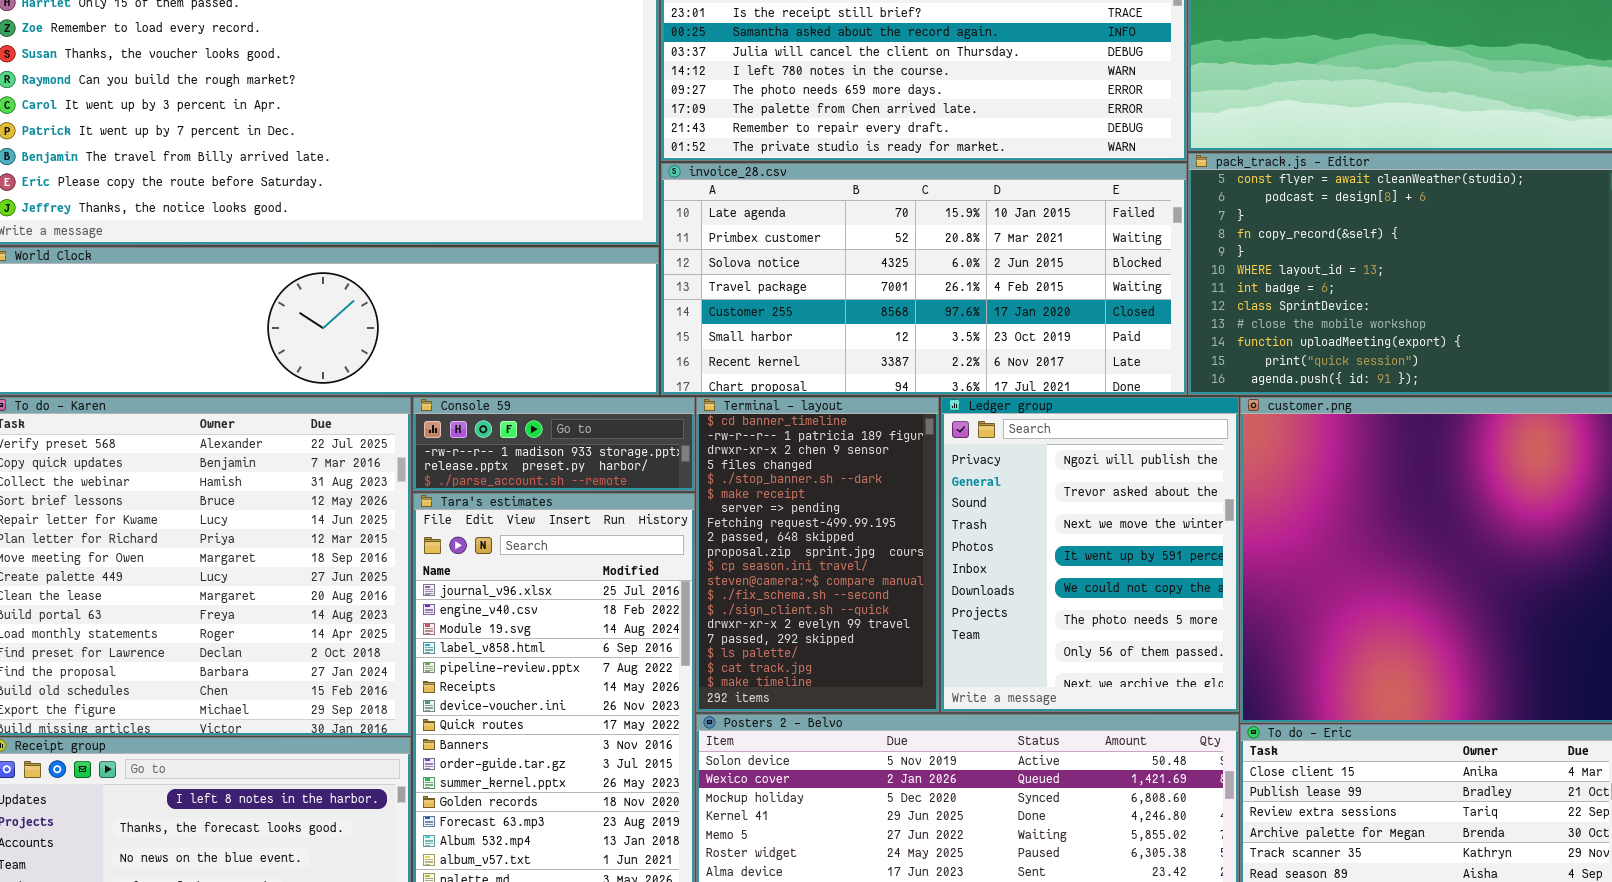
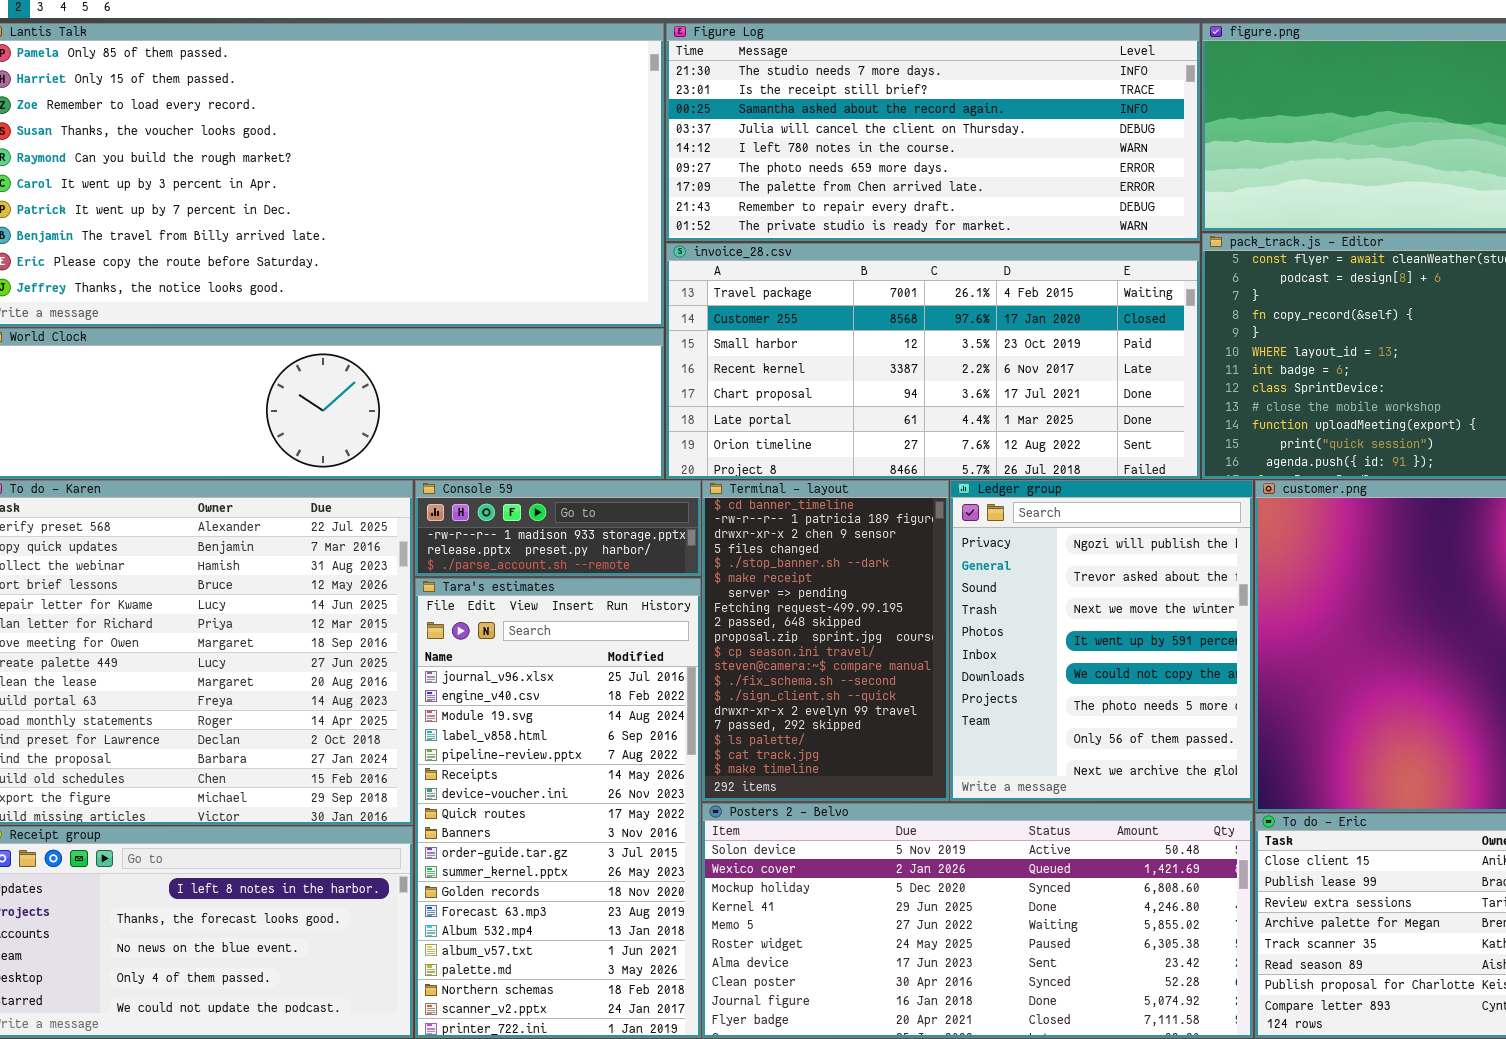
invoice_28.csv: [661,163,1187,395] -> [666,243,1200,479], scrolled down 3 rows

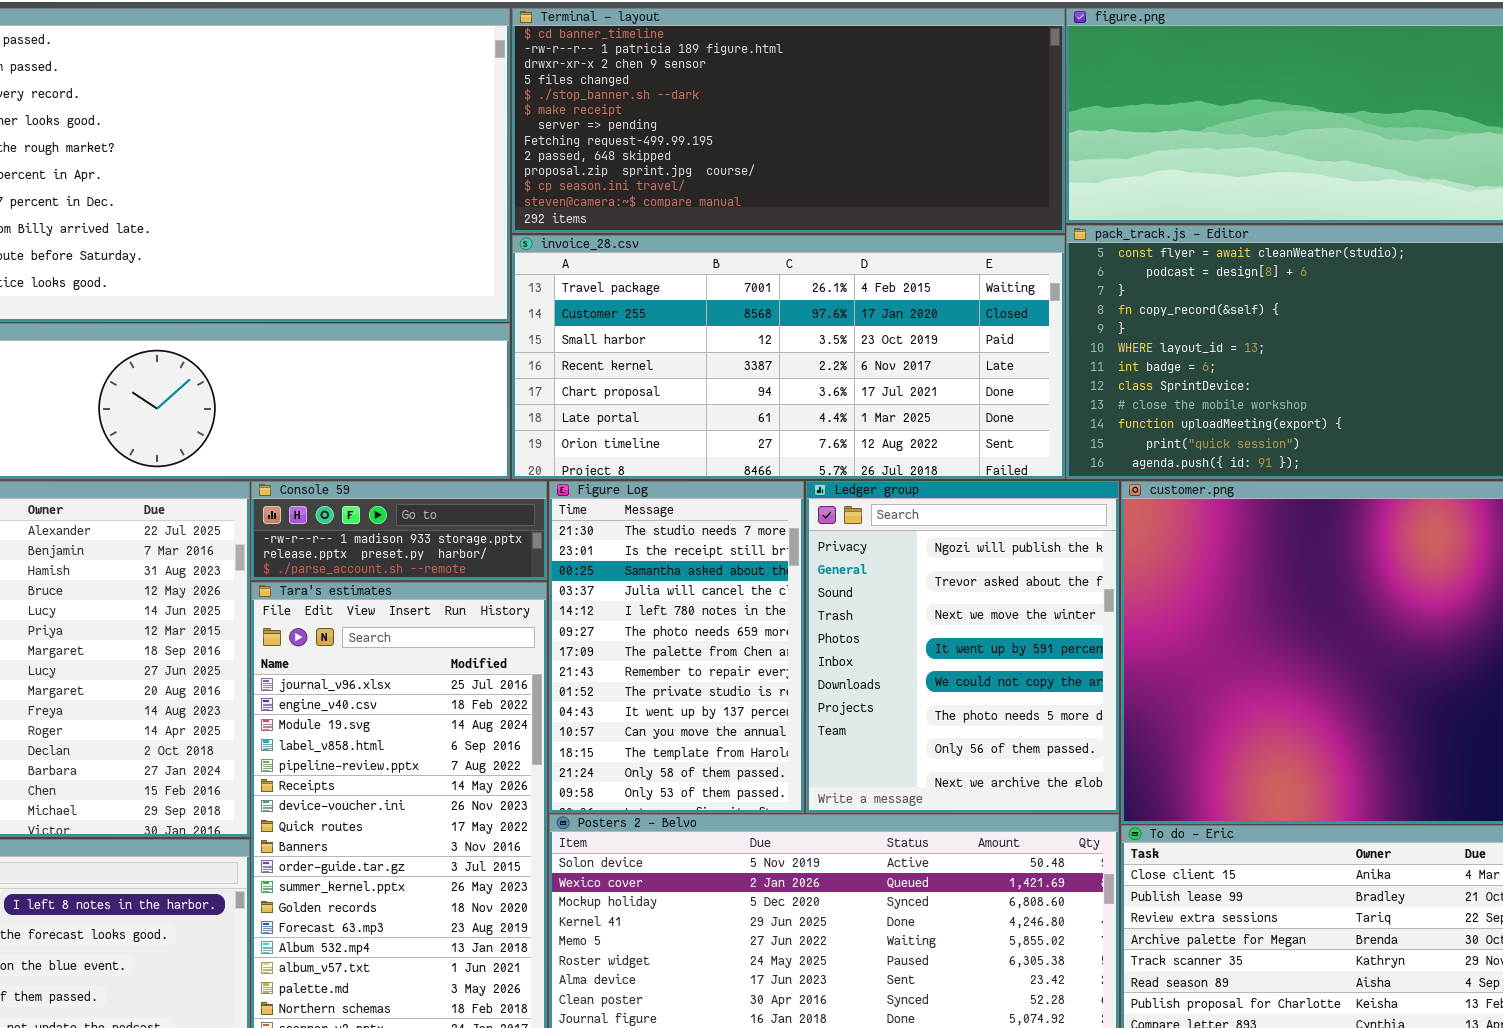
Figure Log: [666,23,1200,241] -> [549,481,804,813], moved, resized
Terminal - layout: [702,480,949,801] -> [512,8,1065,233], moved, resized

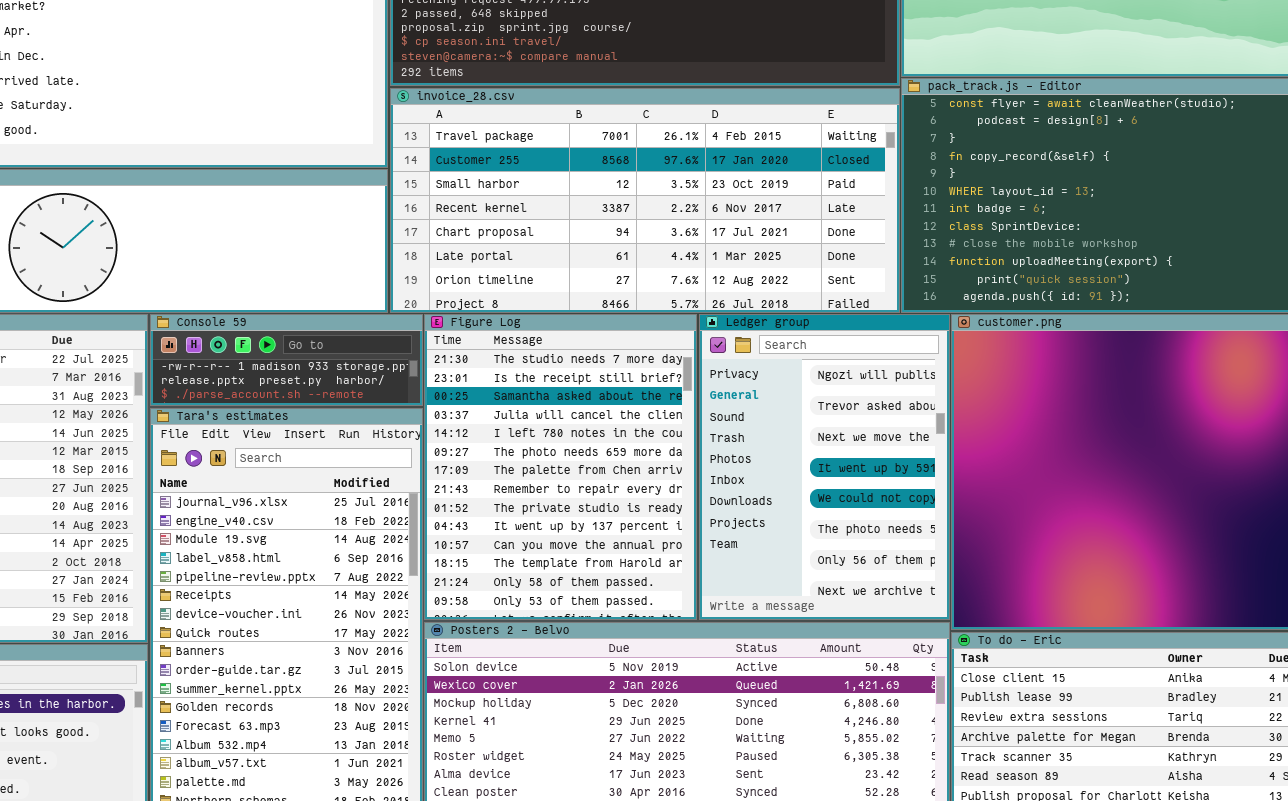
Figure Log: [549,481,804,813] -> [424,314,697,620], resized
Ledger group: [806,481,1119,813] -> [699,314,950,620], resized

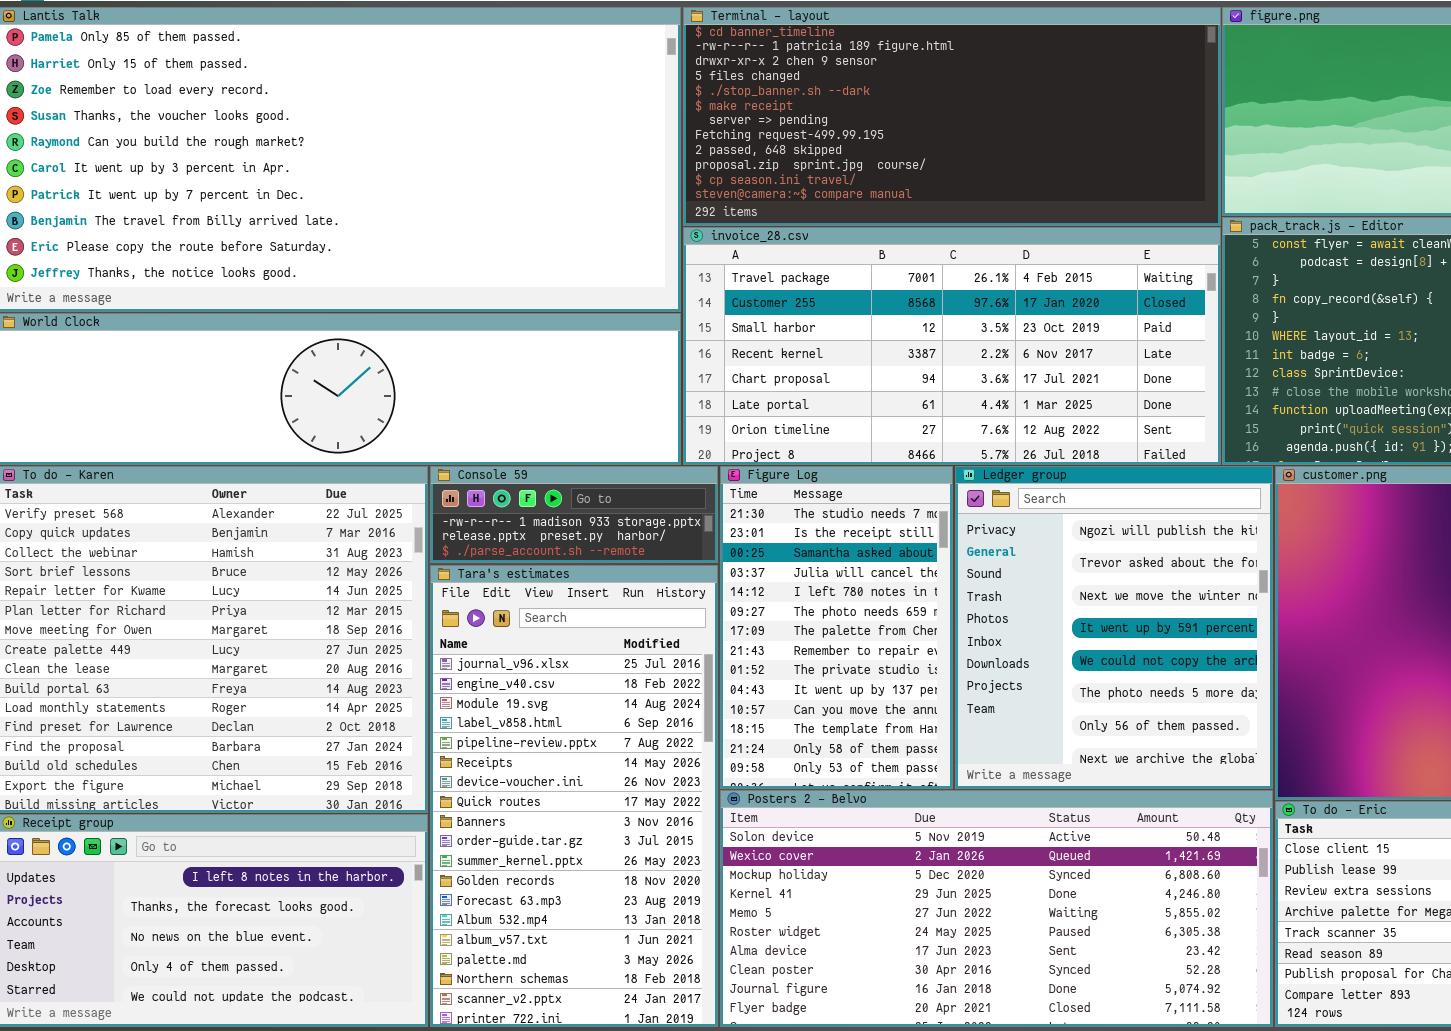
Figure Log: [424,314,697,620] -> [720,466,953,789], resized
Ledger group: [699,314,950,620] -> [955,466,1273,789], resized

